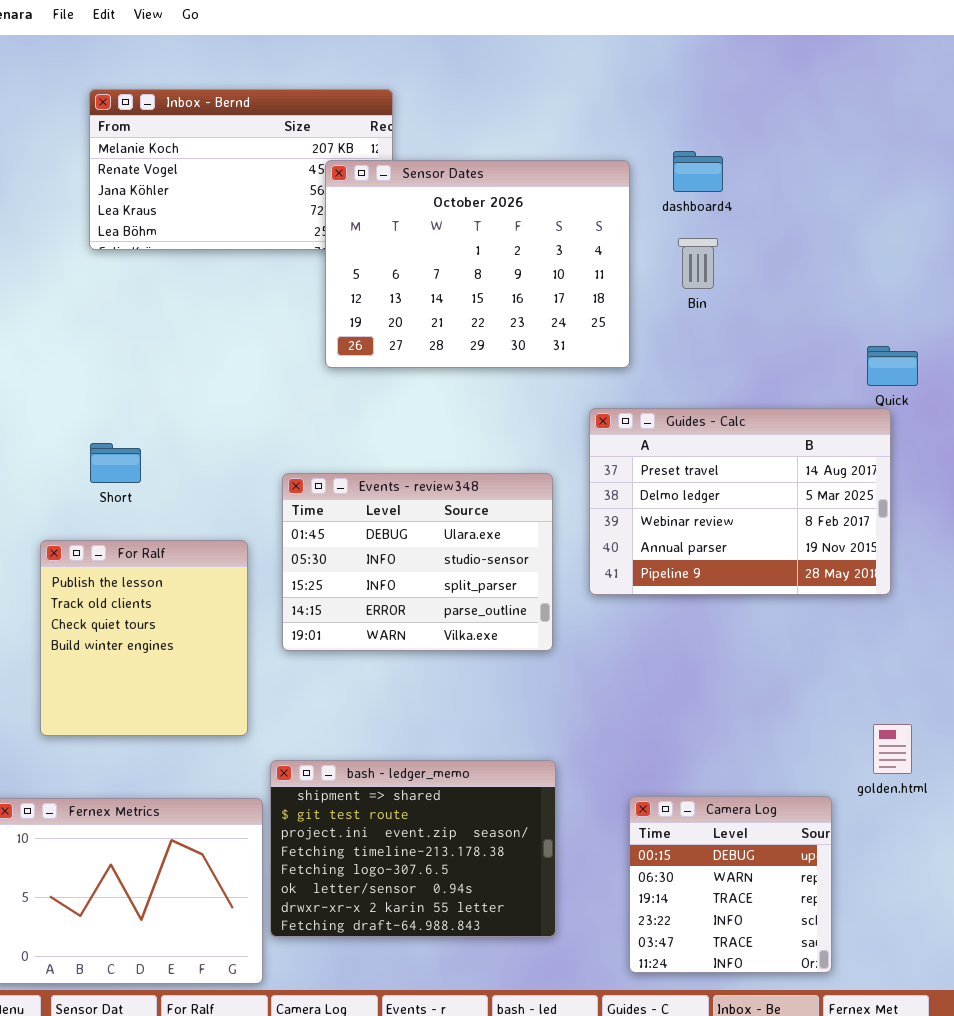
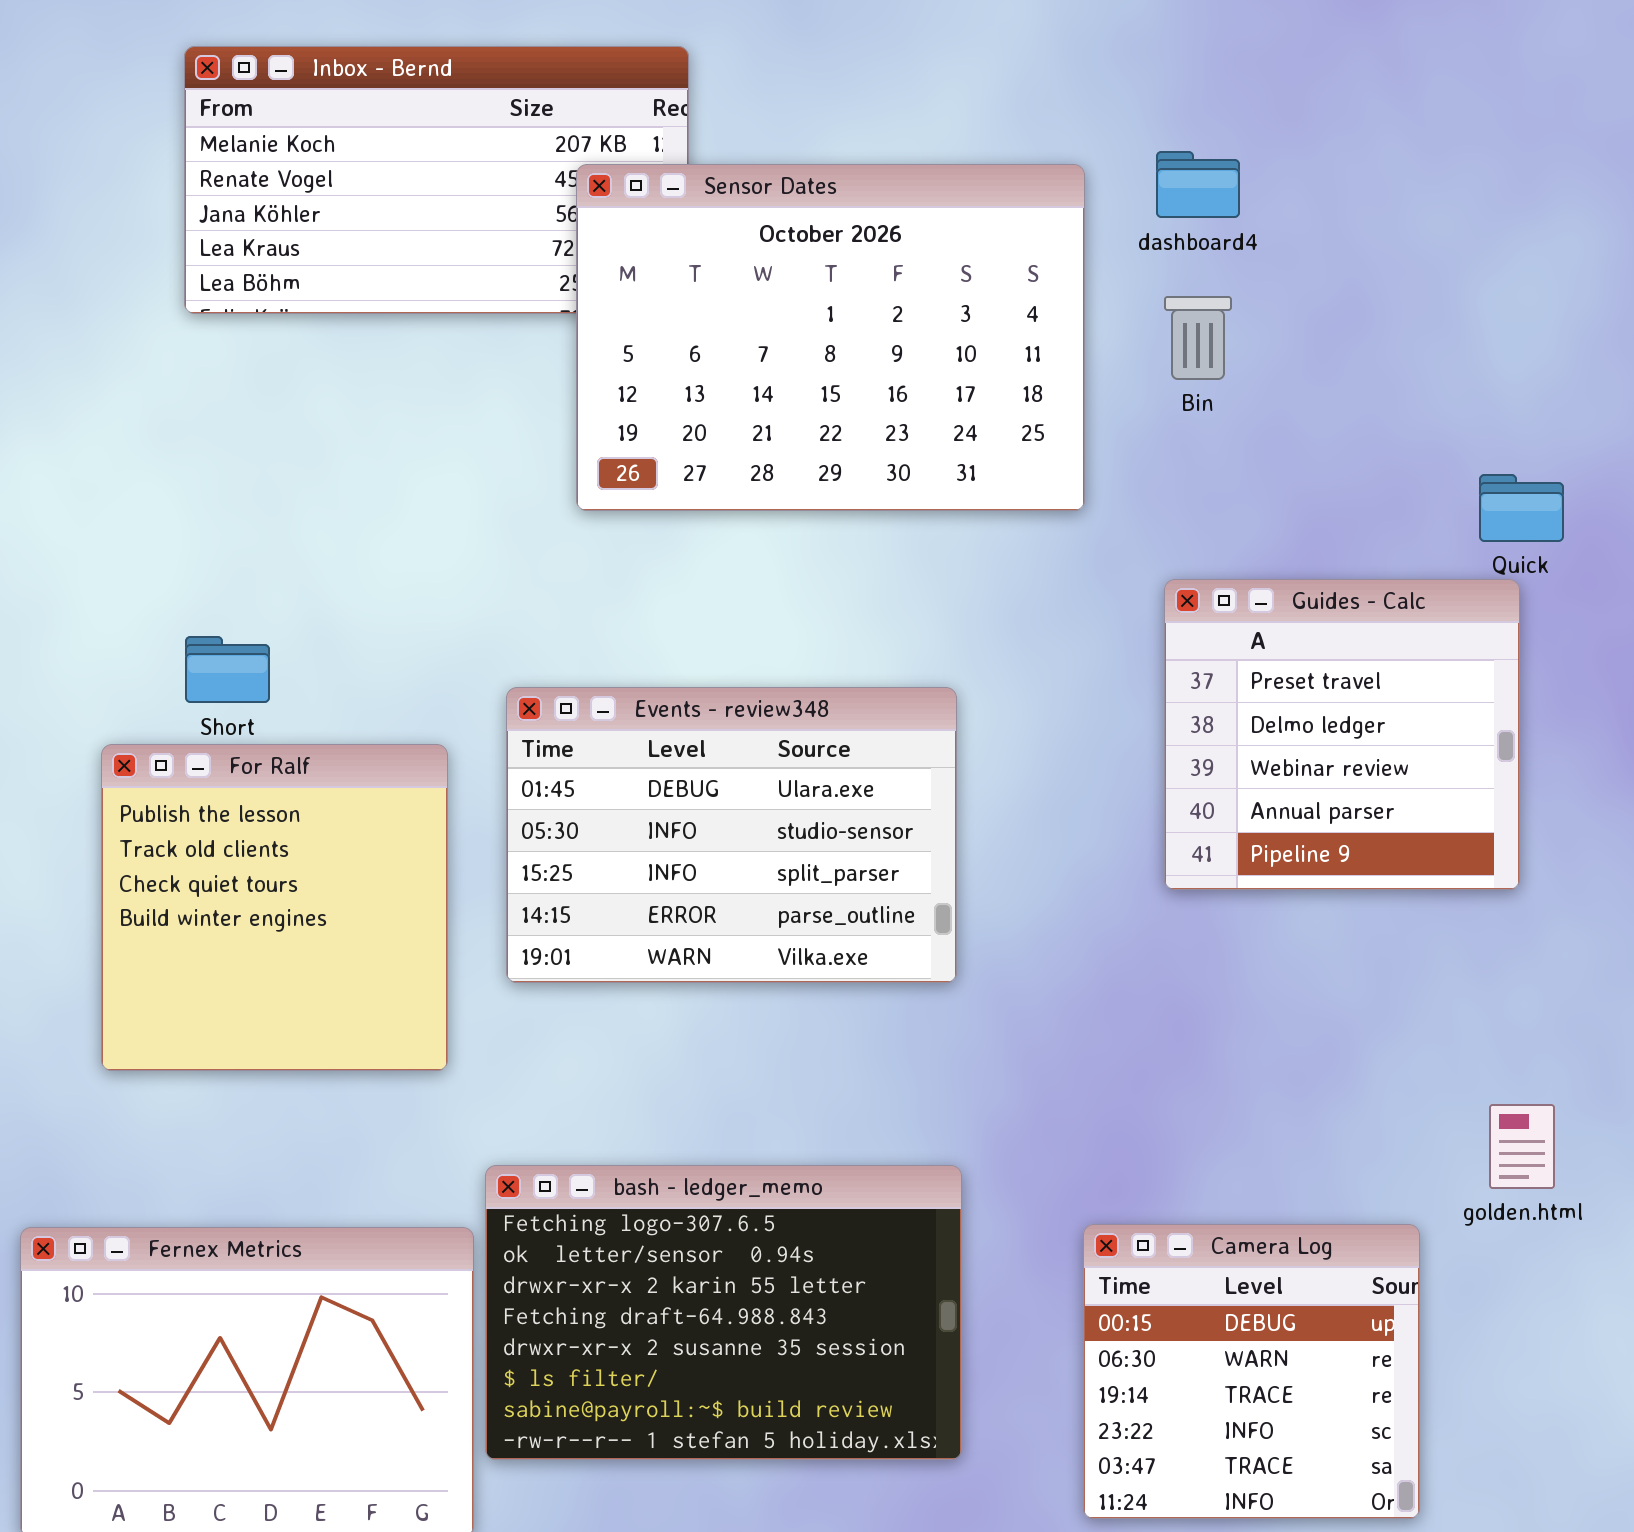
Guides - Calc: [589,408,891,595] -> [1164,579,1520,890], resized
For Ralf: [40,540,248,736] -> [101,744,448,1071], moved
bash - ledger_memo: [270,760,556,937] -> [485,1165,962,1460], scrolled down 4 rows

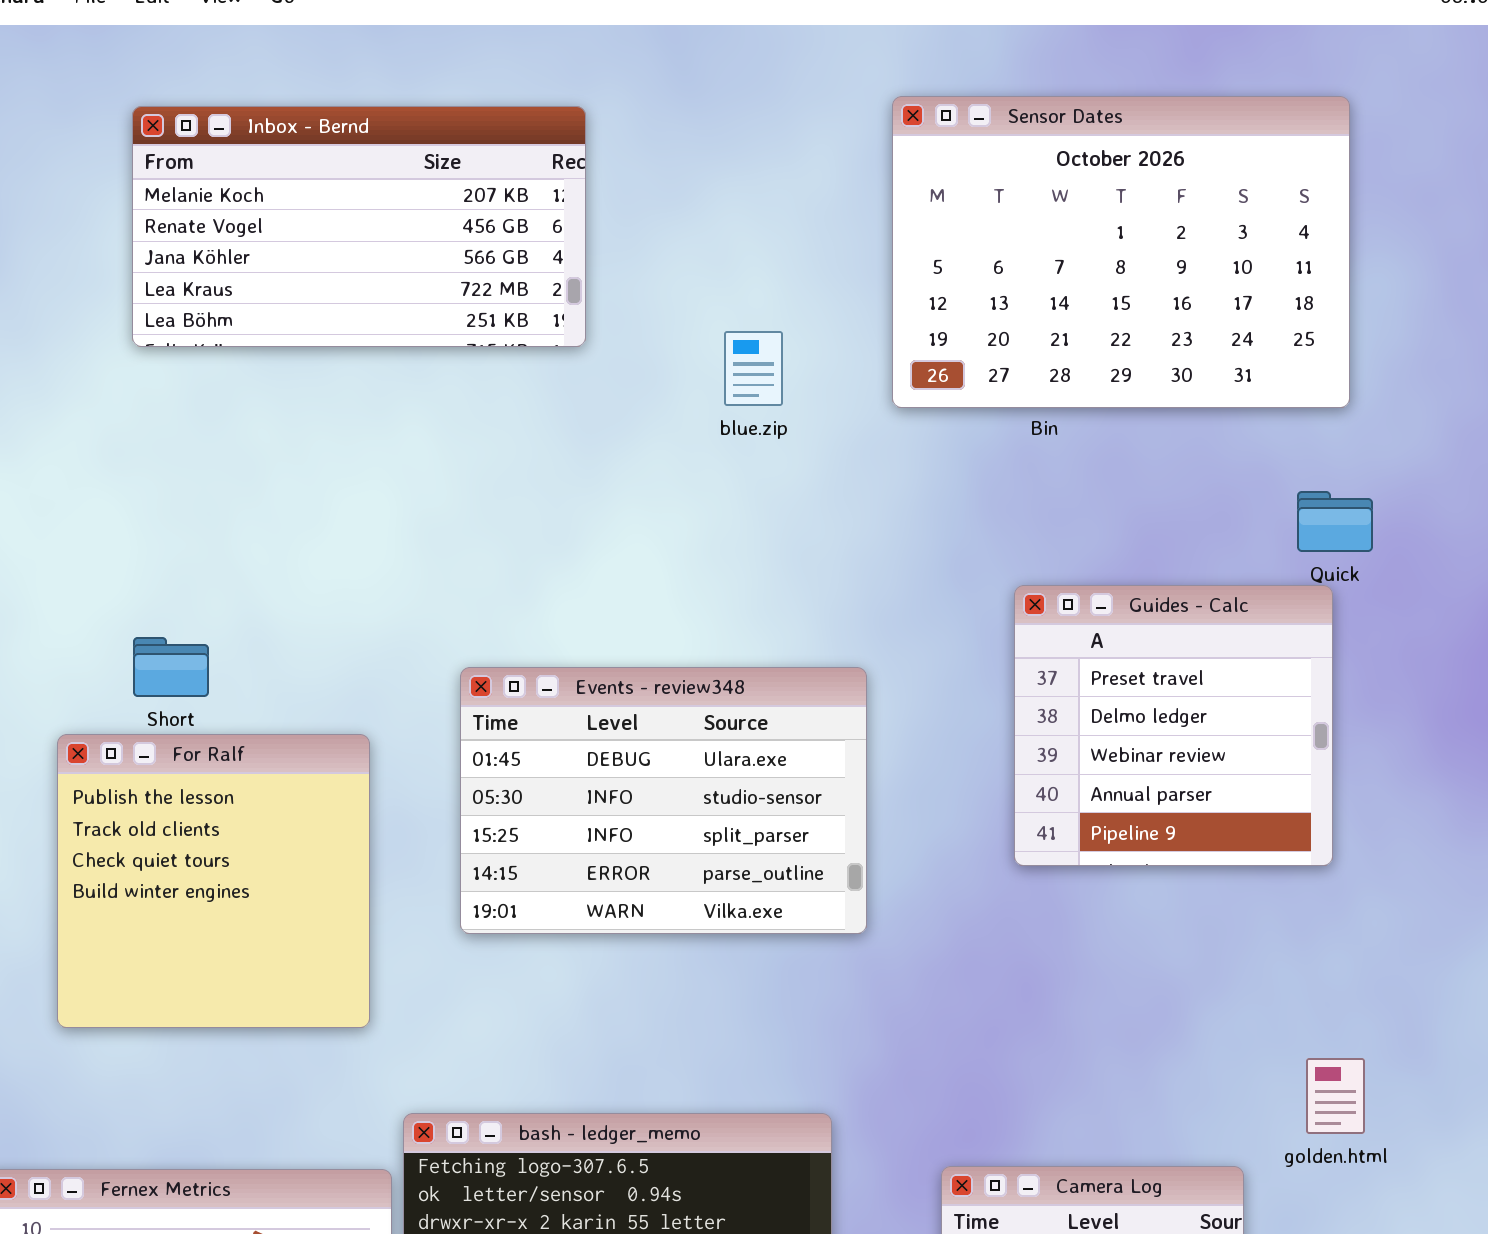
Sensor Dates: [576,164,1085,511] -> [892,96,1350,408], moved
Events - review348: [506,687,957,983] -> [460,667,867,934], moved

